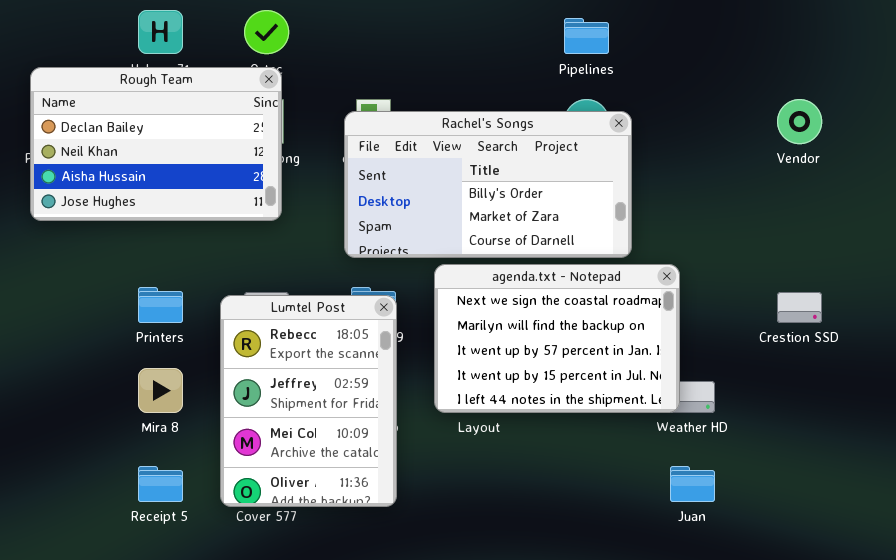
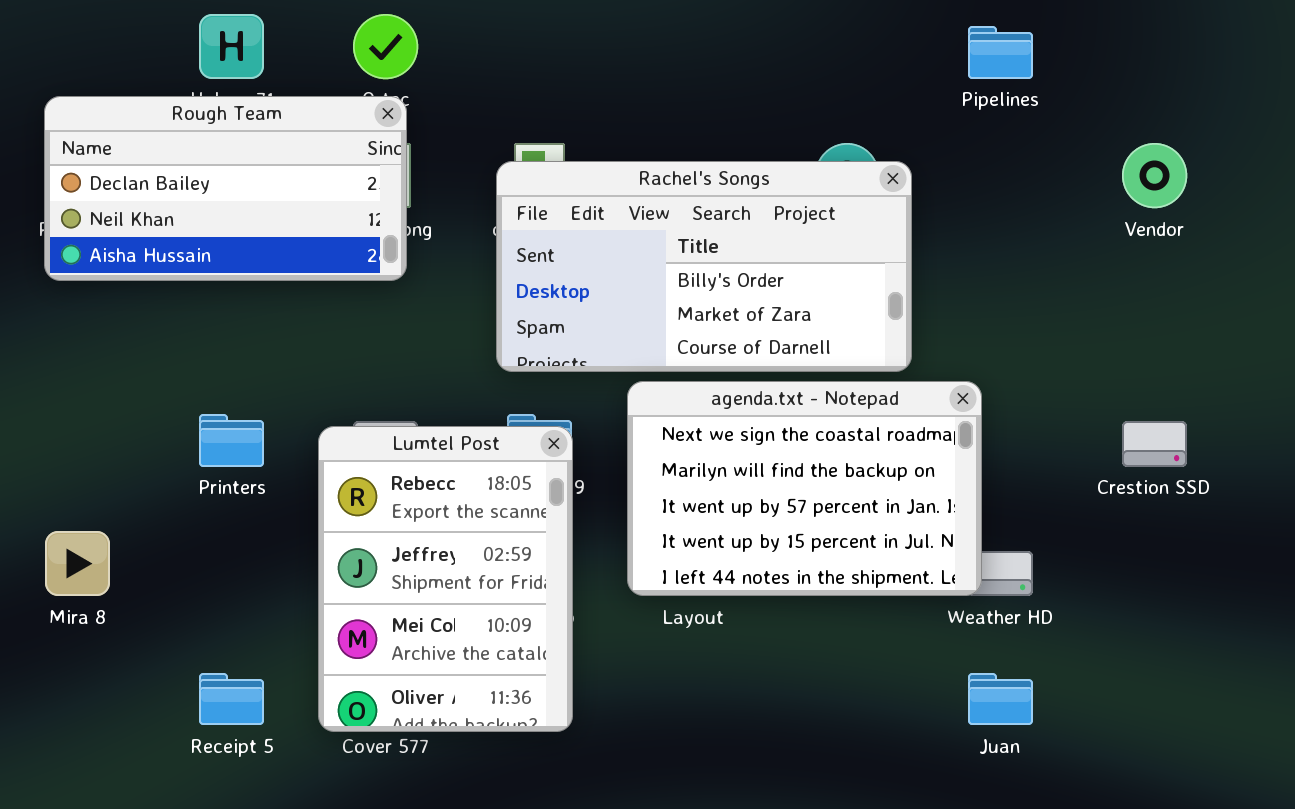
Pipelines: [564,18,609,54] -> [968,26,1033,79], moved
Rough Team: [30,67,282,221] -> [44,96,407,281], resized
Mira 8: [138,368,183,413] -> [45,531,110,596], moved

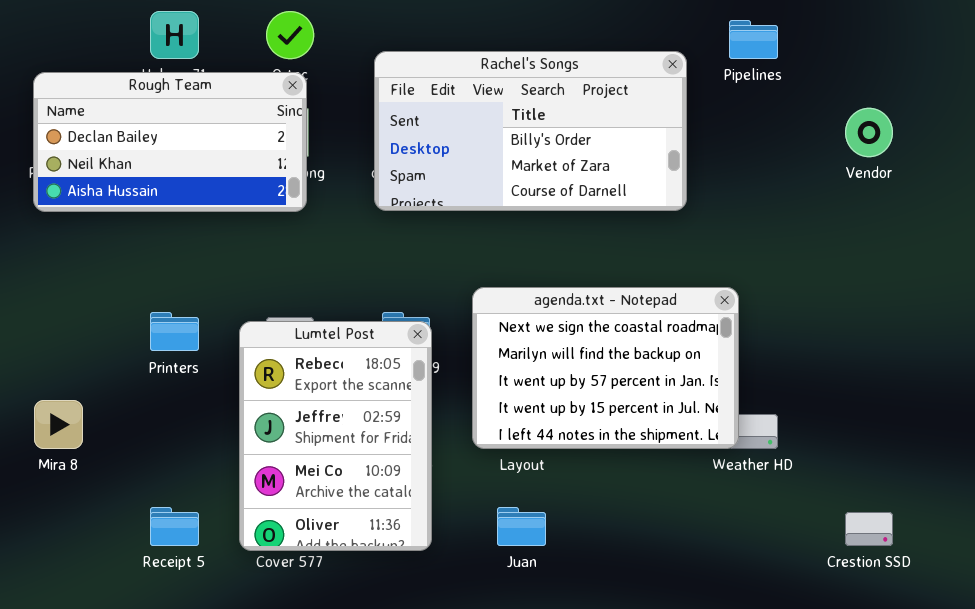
Rachel's Songs: [496,161,912,372] -> [374,51,687,211], moved
Crestion SSD: [1122,421,1187,467] -> [845,512,893,546], moved
Juan: [968,673,1033,725] -> [497,507,546,546], moved

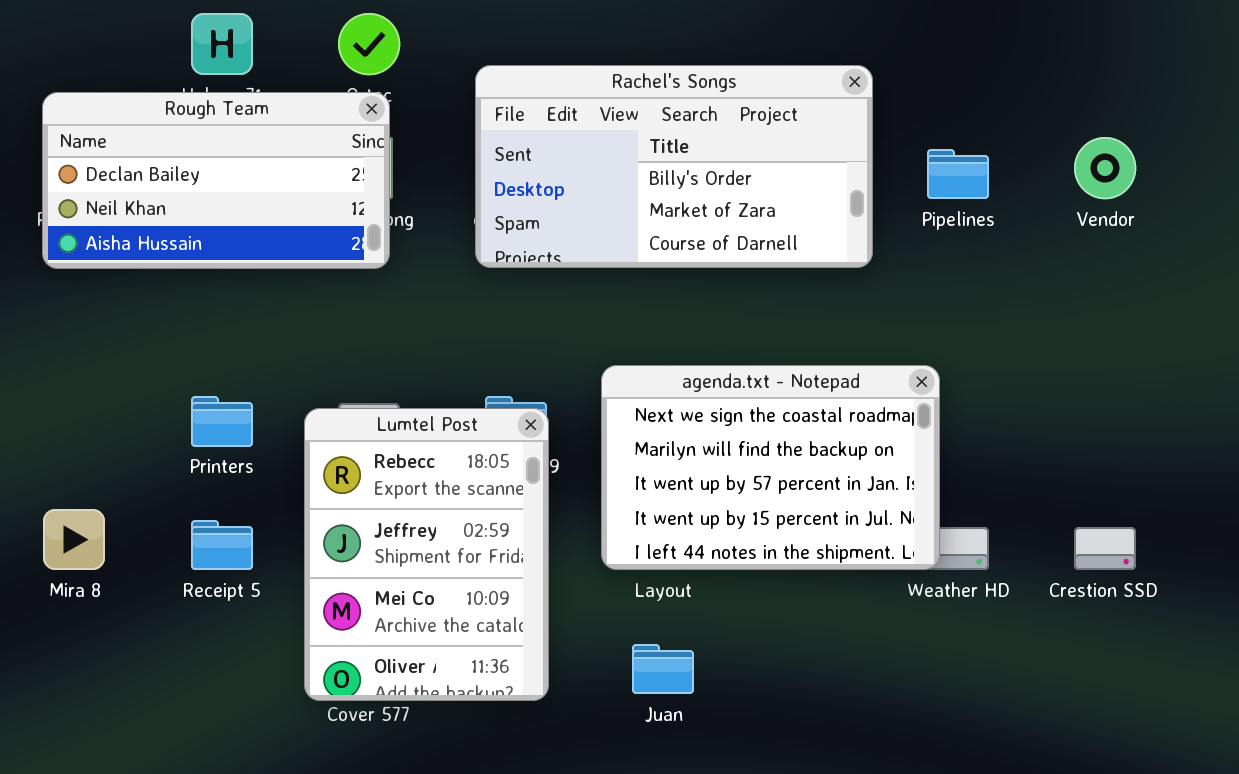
Pipelines: [729,20,778,59] -> [927,149,989,199], moved
Receipt 5: [150,507,199,546] -> [191,520,253,570], moved
Crestion SSD: [845,512,893,546] -> [1074,527,1136,570], moved

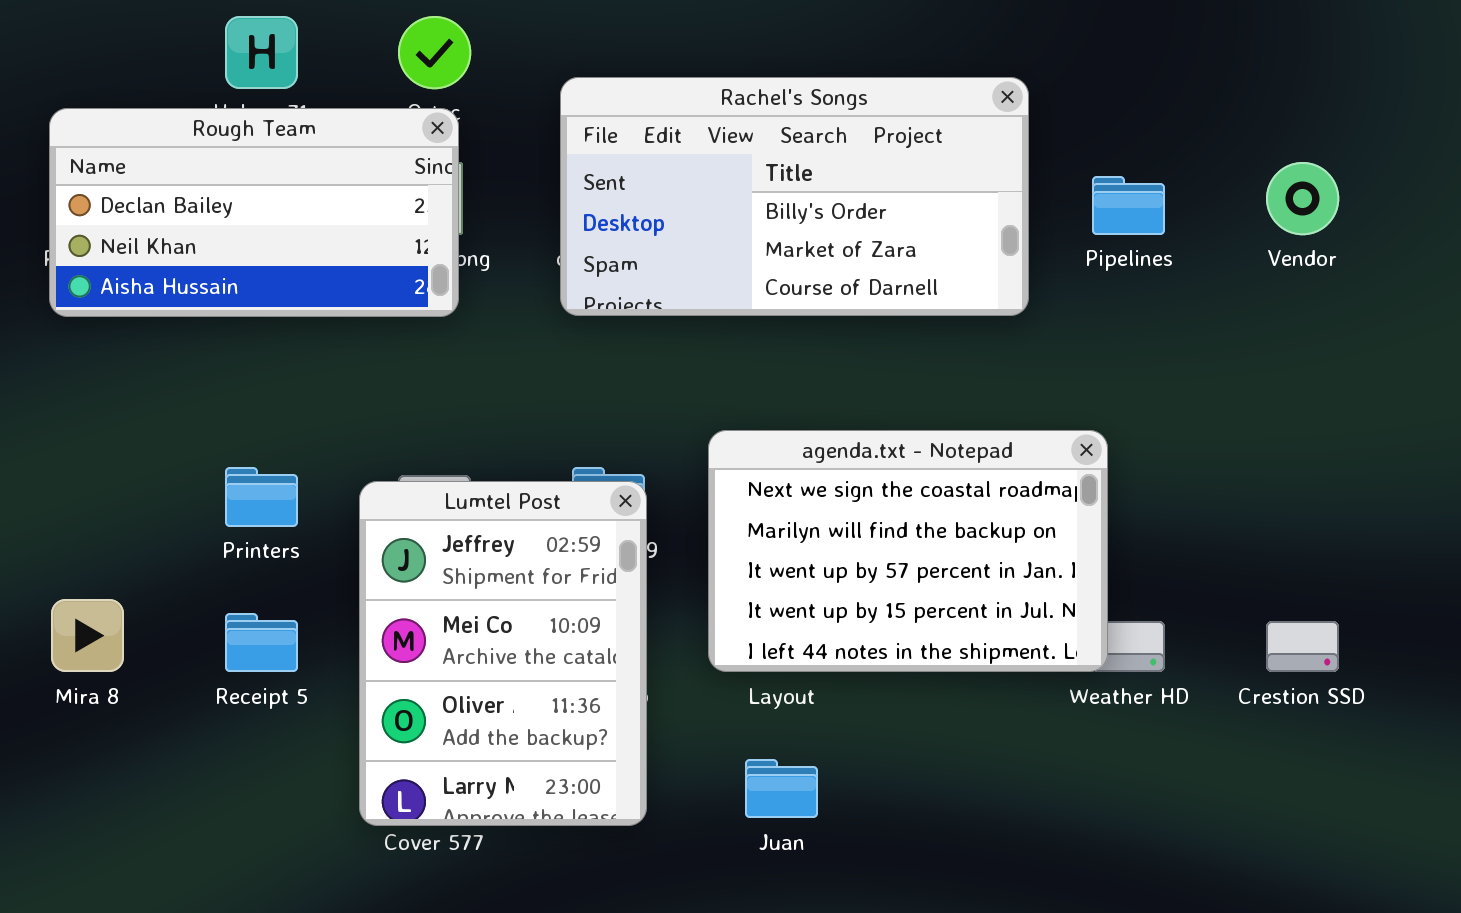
Lumtel Post: [304,408,549,701] -> [359,481,647,826], scrolled down 1 row

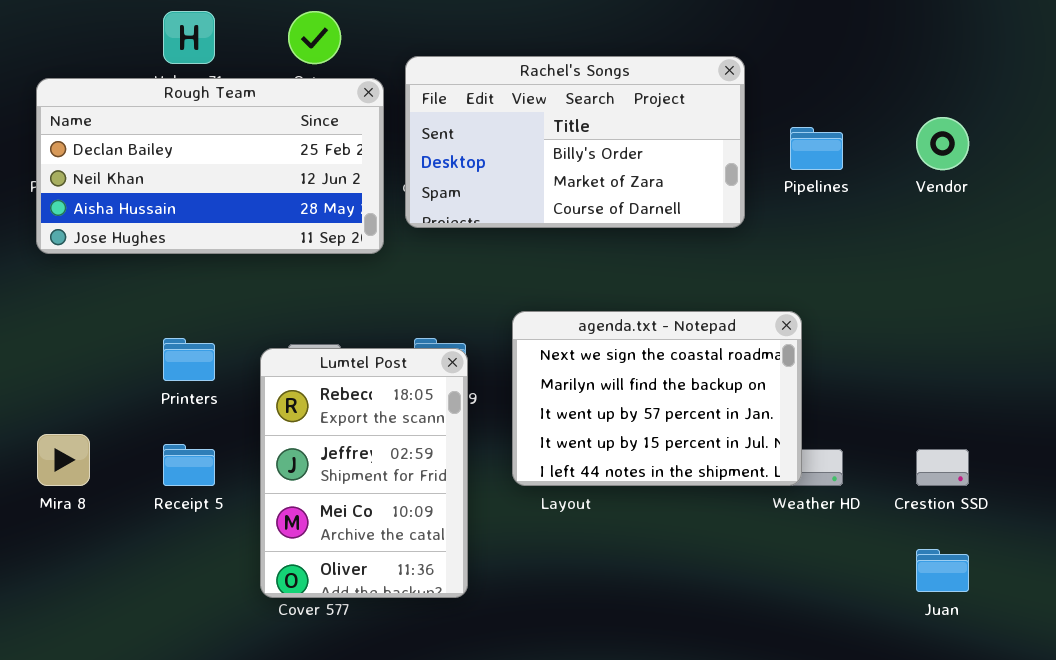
Rough Team: [49,108,459,317] -> [36,78,384,254], resized
Lumtel Post: [359,481,647,826] -> [260,348,468,598], scrolled up 1 row
Juan: [745,759,818,818] -> [916,549,969,592], moved

